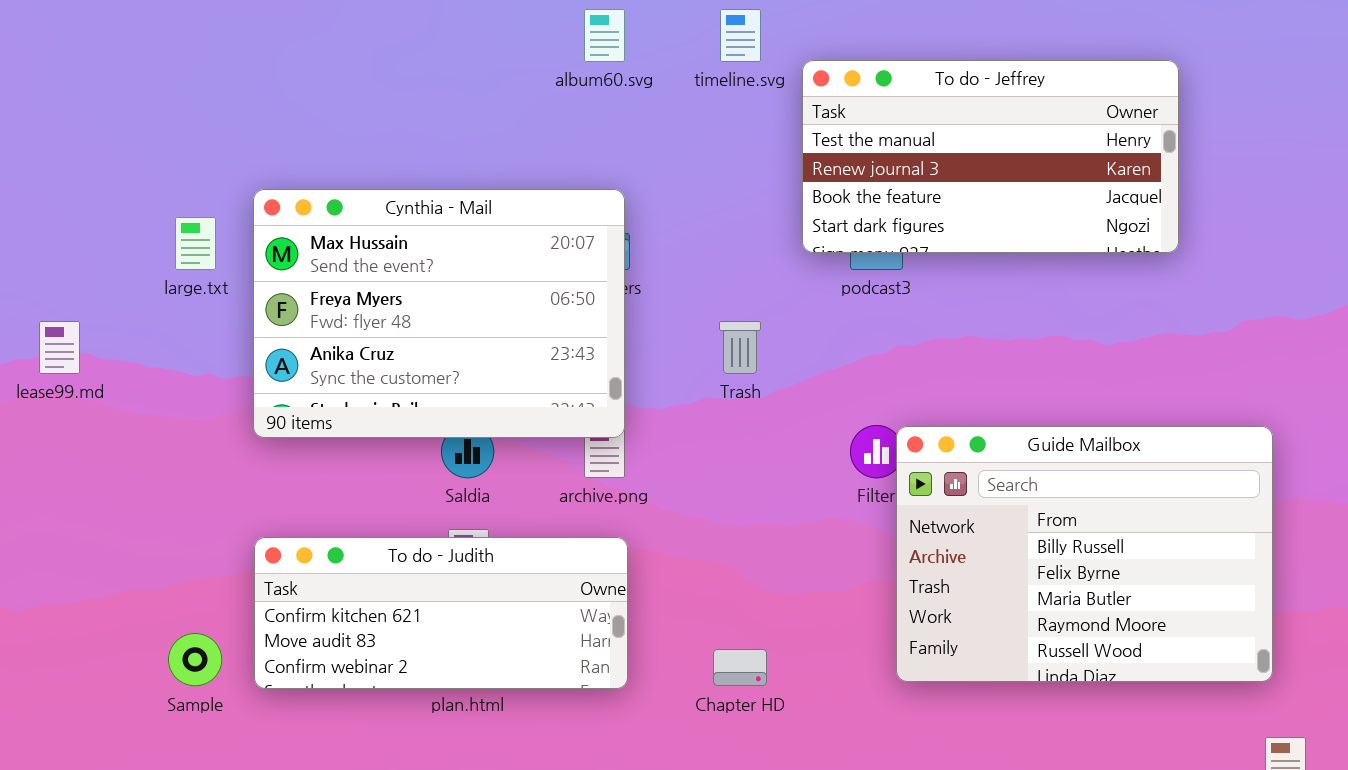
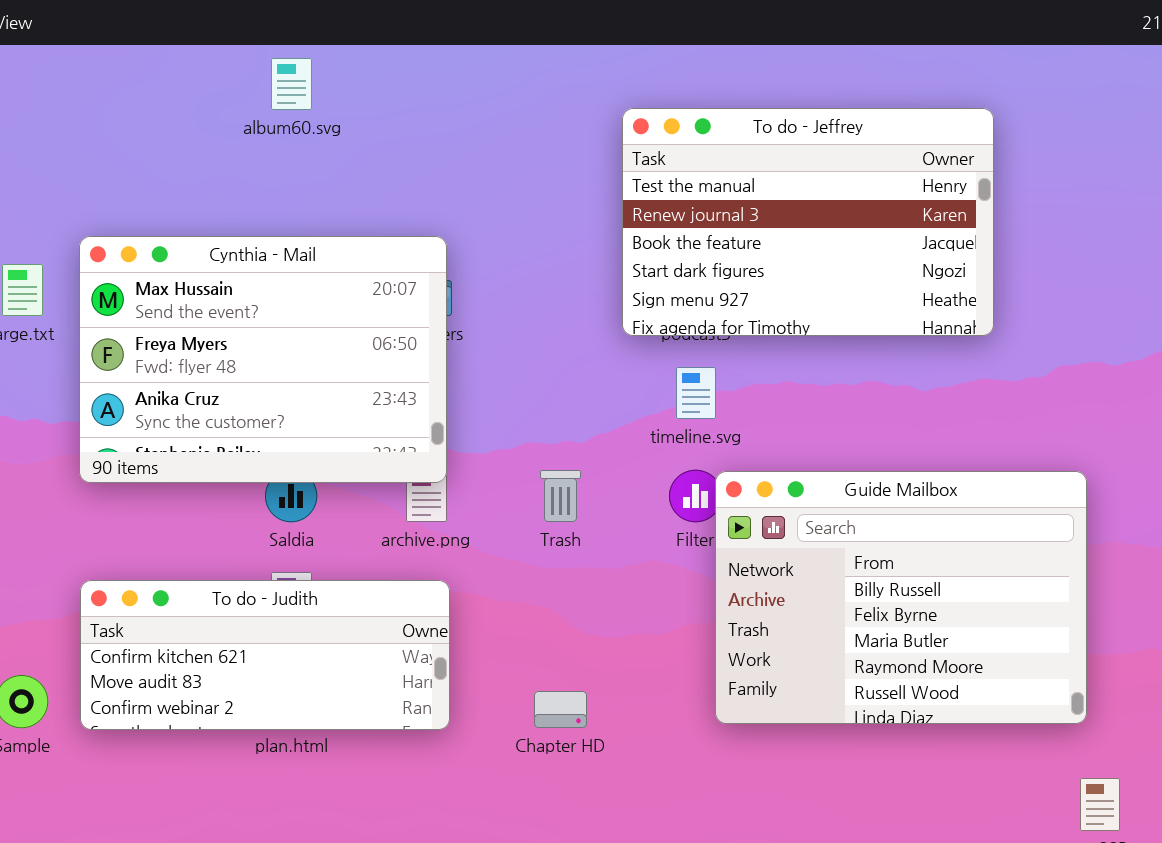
album60.svg: [584,9,625,62] -> [271,58,312,110], moved
timeline.svg: [720,9,761,62] -> [676,367,716,419], moved
To do - Jeffrey: [802,60,1179,253] -> [622,108,994,336], resized
Trash: [719,321,761,374] -> [540,470,581,522], moved

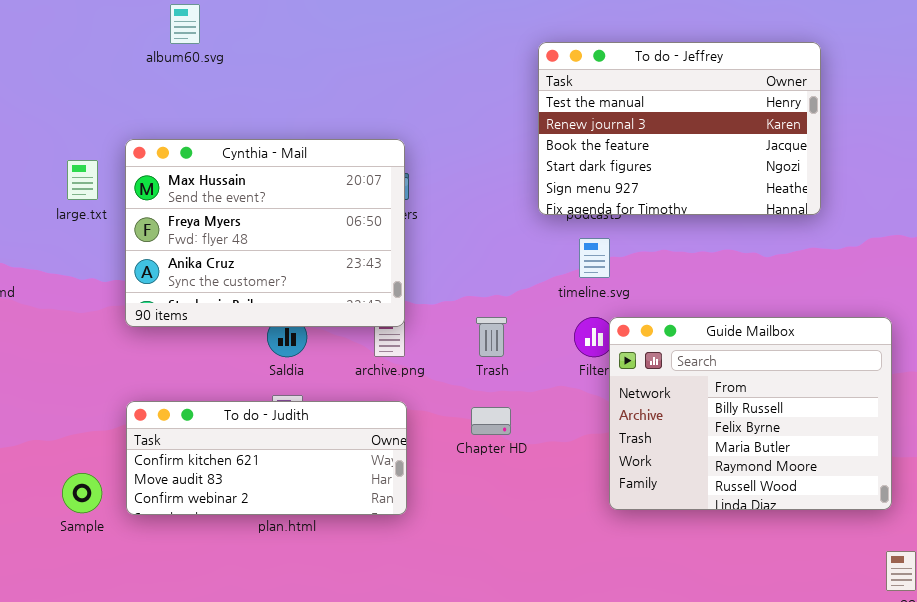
album60.svg: [271,58,312,110] -> [170,4,200,44], moved
Chapter HD: [534,691,587,728] -> [471,407,511,435], moved

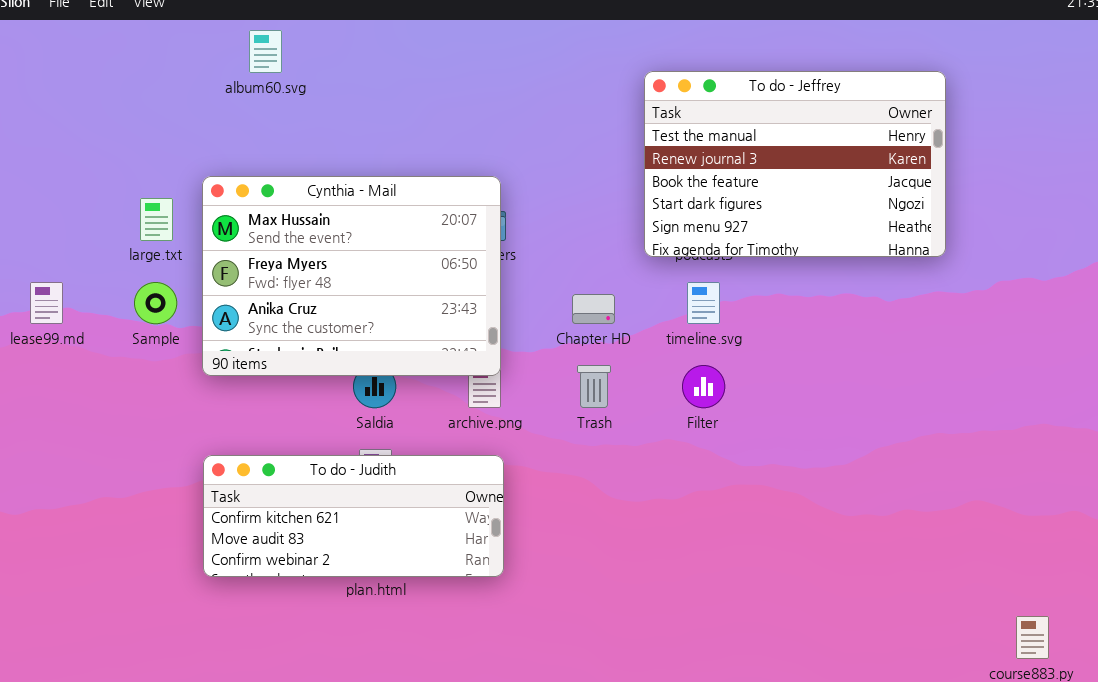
Guide Mailbox: [609,317,892,510] -> none, closed
Chapter HD: [471,407,511,435] -> [572,294,615,324], moved
Sample: [62,473,102,513] -> [134,282,177,324], moved

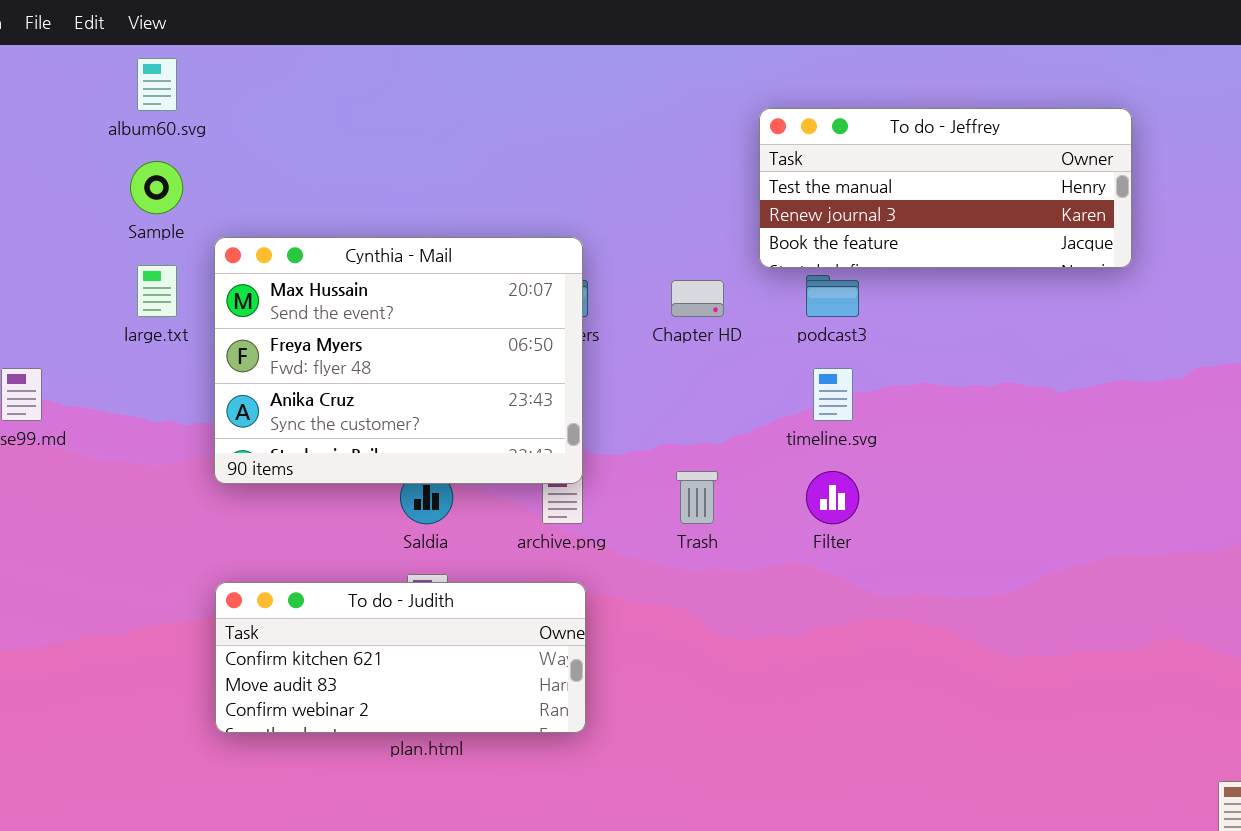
album60.svg: [249,30,282,73] -> [137,58,177,111], moved
To do - Jeffrey: [644,71,946,257] -> [759,108,1132,268], resized
Sample: [134,282,177,324] -> [130,161,183,214], moved
Chapter HD: [572,294,615,324] -> [671,280,724,317], moved

